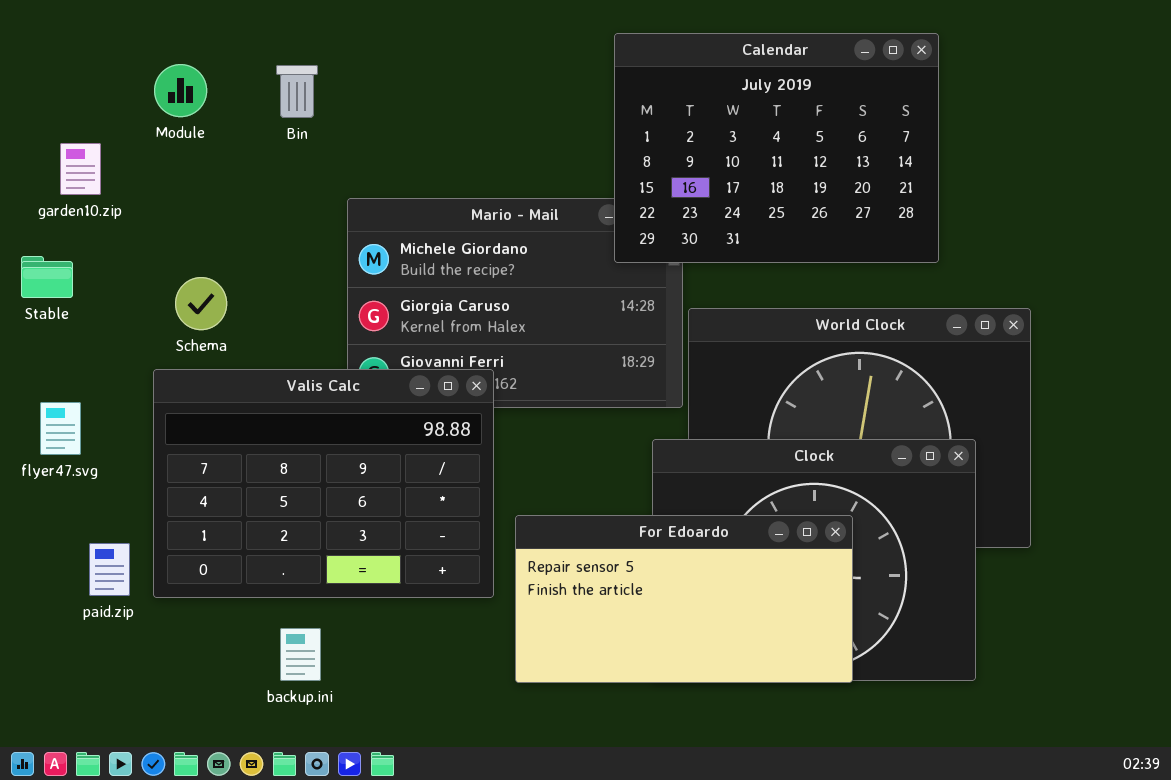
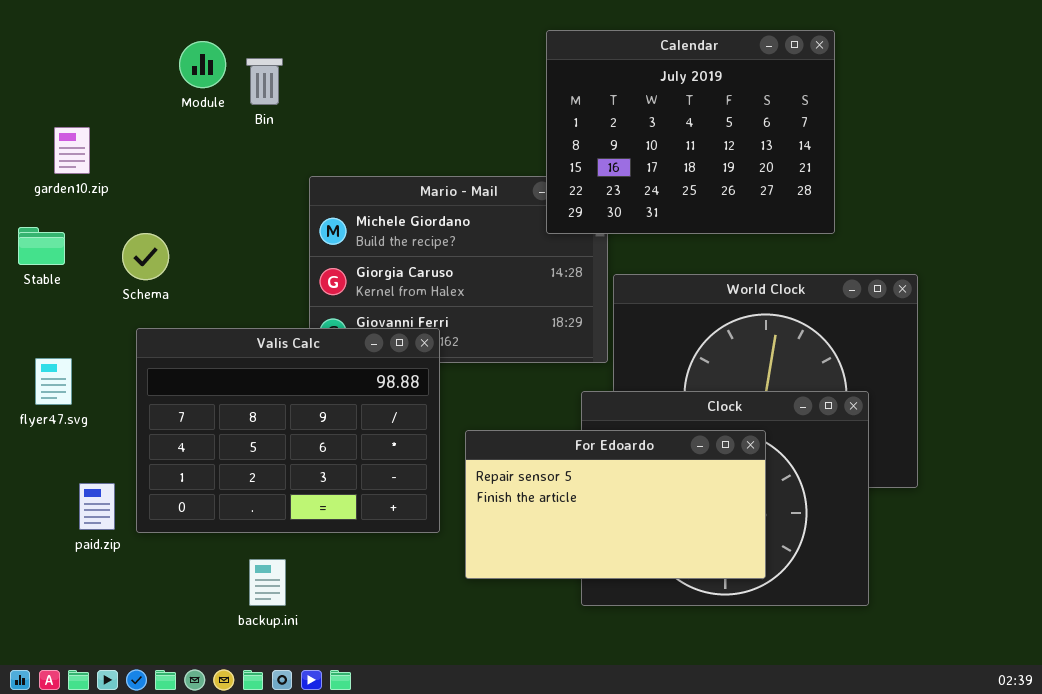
Module: [154,64,207,117] -> [179,41,226,88], moved
Schema: [175,277,227,330] -> [122,233,169,280], moved
For Edoardo: [515,515,853,683] -> [465,430,766,579], moved

